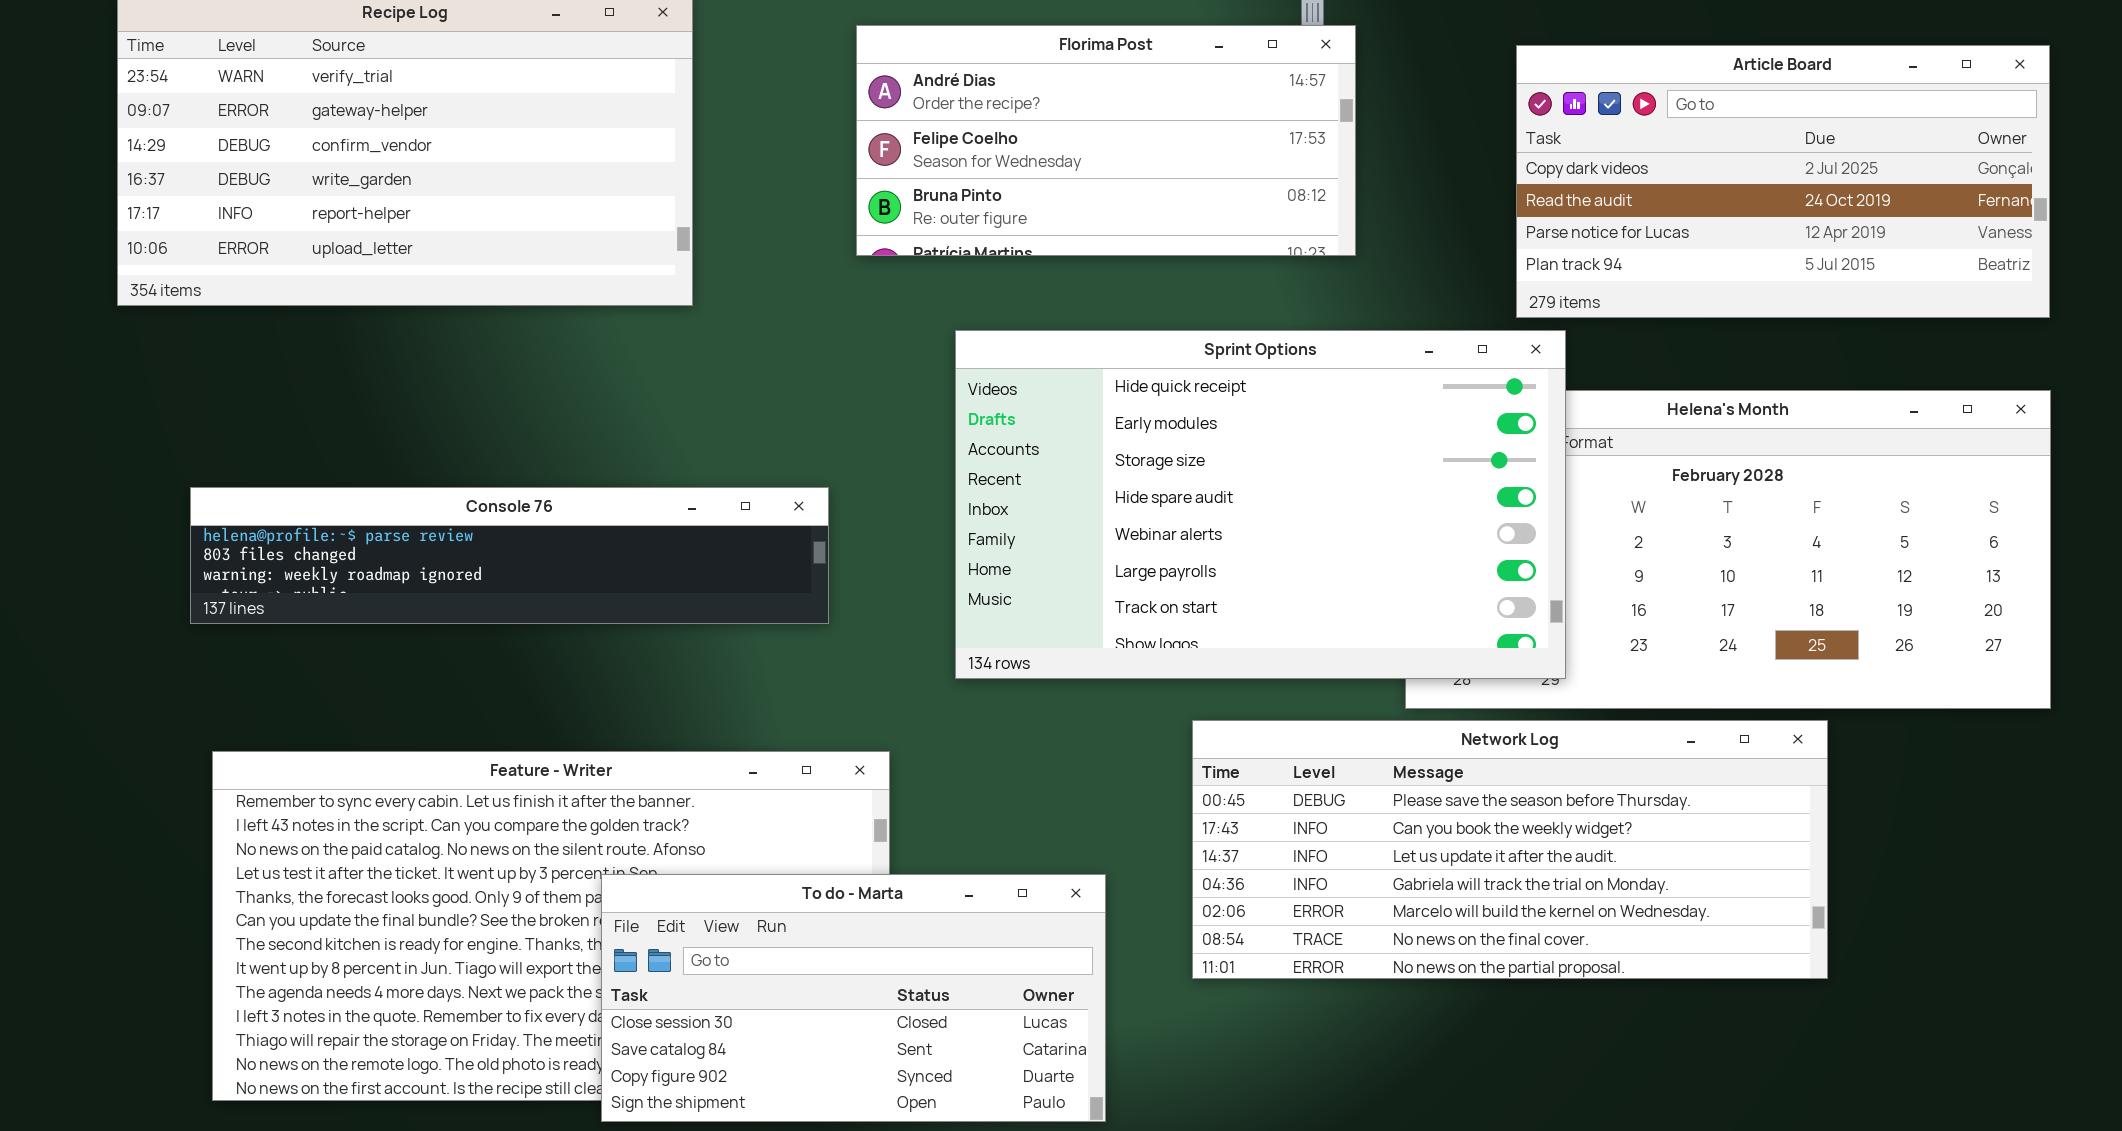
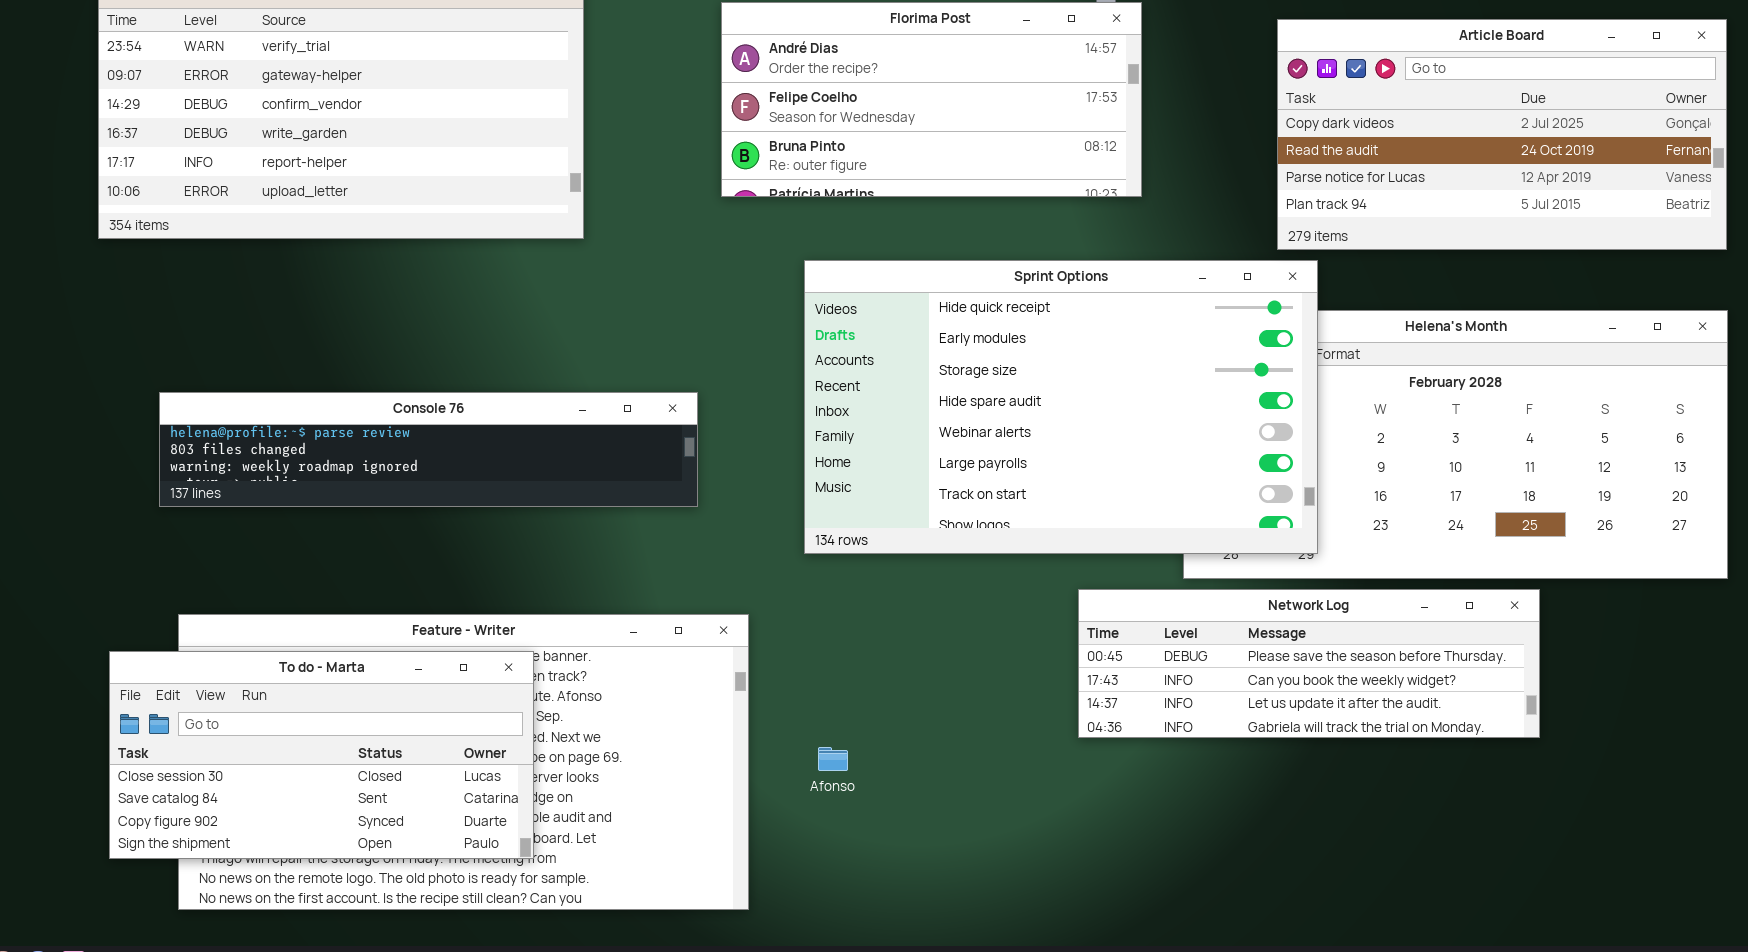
Network Log: [1192,720,1828,979] -> [1078,589,1540,738], resized
To do - Marta: [601,874,1106,1122] -> [109,651,534,859], moved

